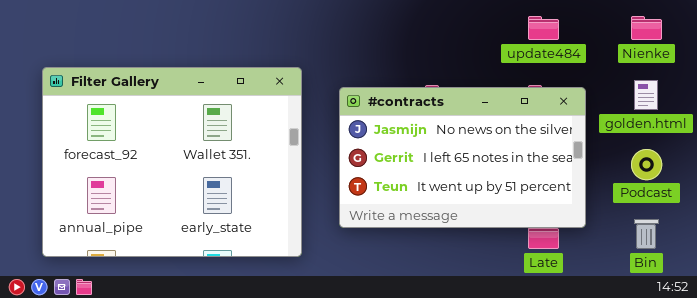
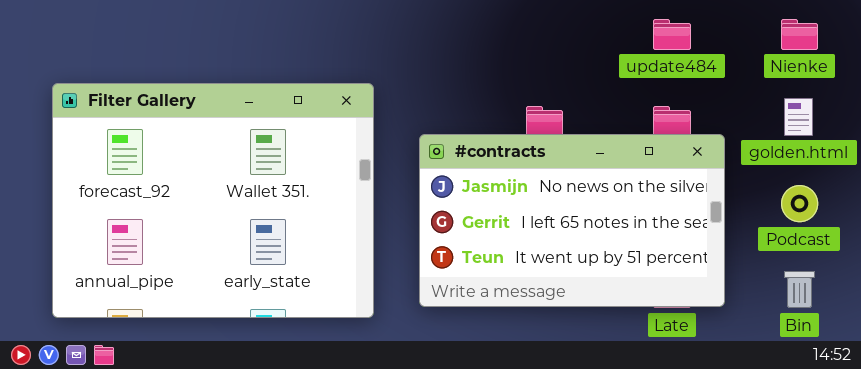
#contracts: [339,87,586,228] -> [419,134,725,307], moved

